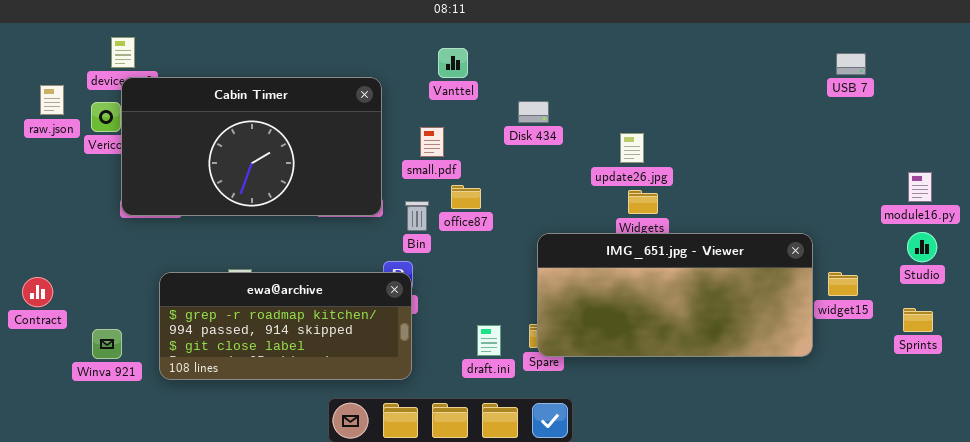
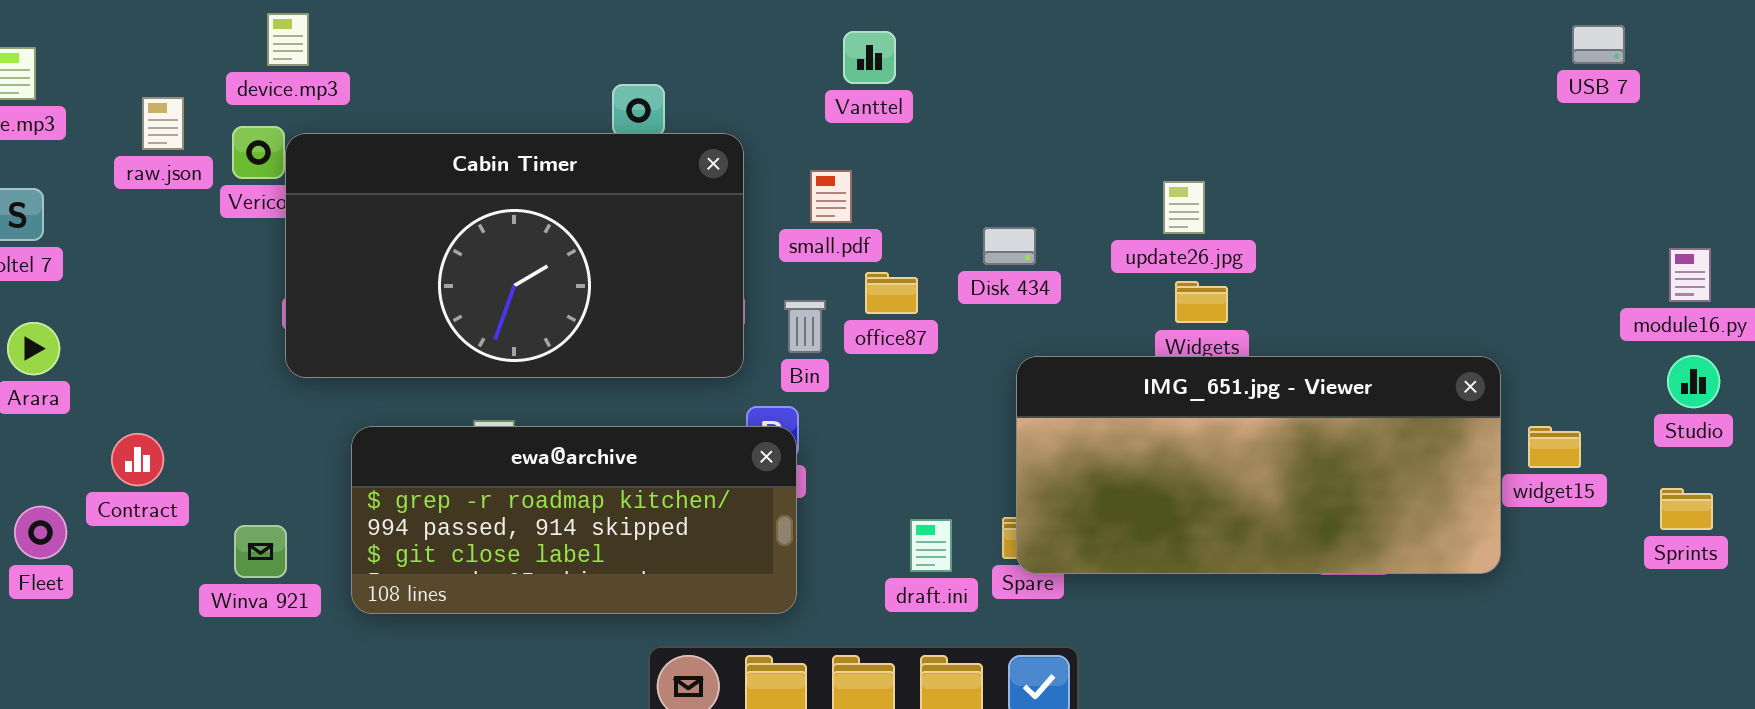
USB 7: [836,53,866,75] -> [1572,25,1625,64], moved
Cabin Timer: [121,77,382,216] -> [285,133,744,378], moved
Disk 434: [518,101,549,123] -> [983,227,1036,265], moved

